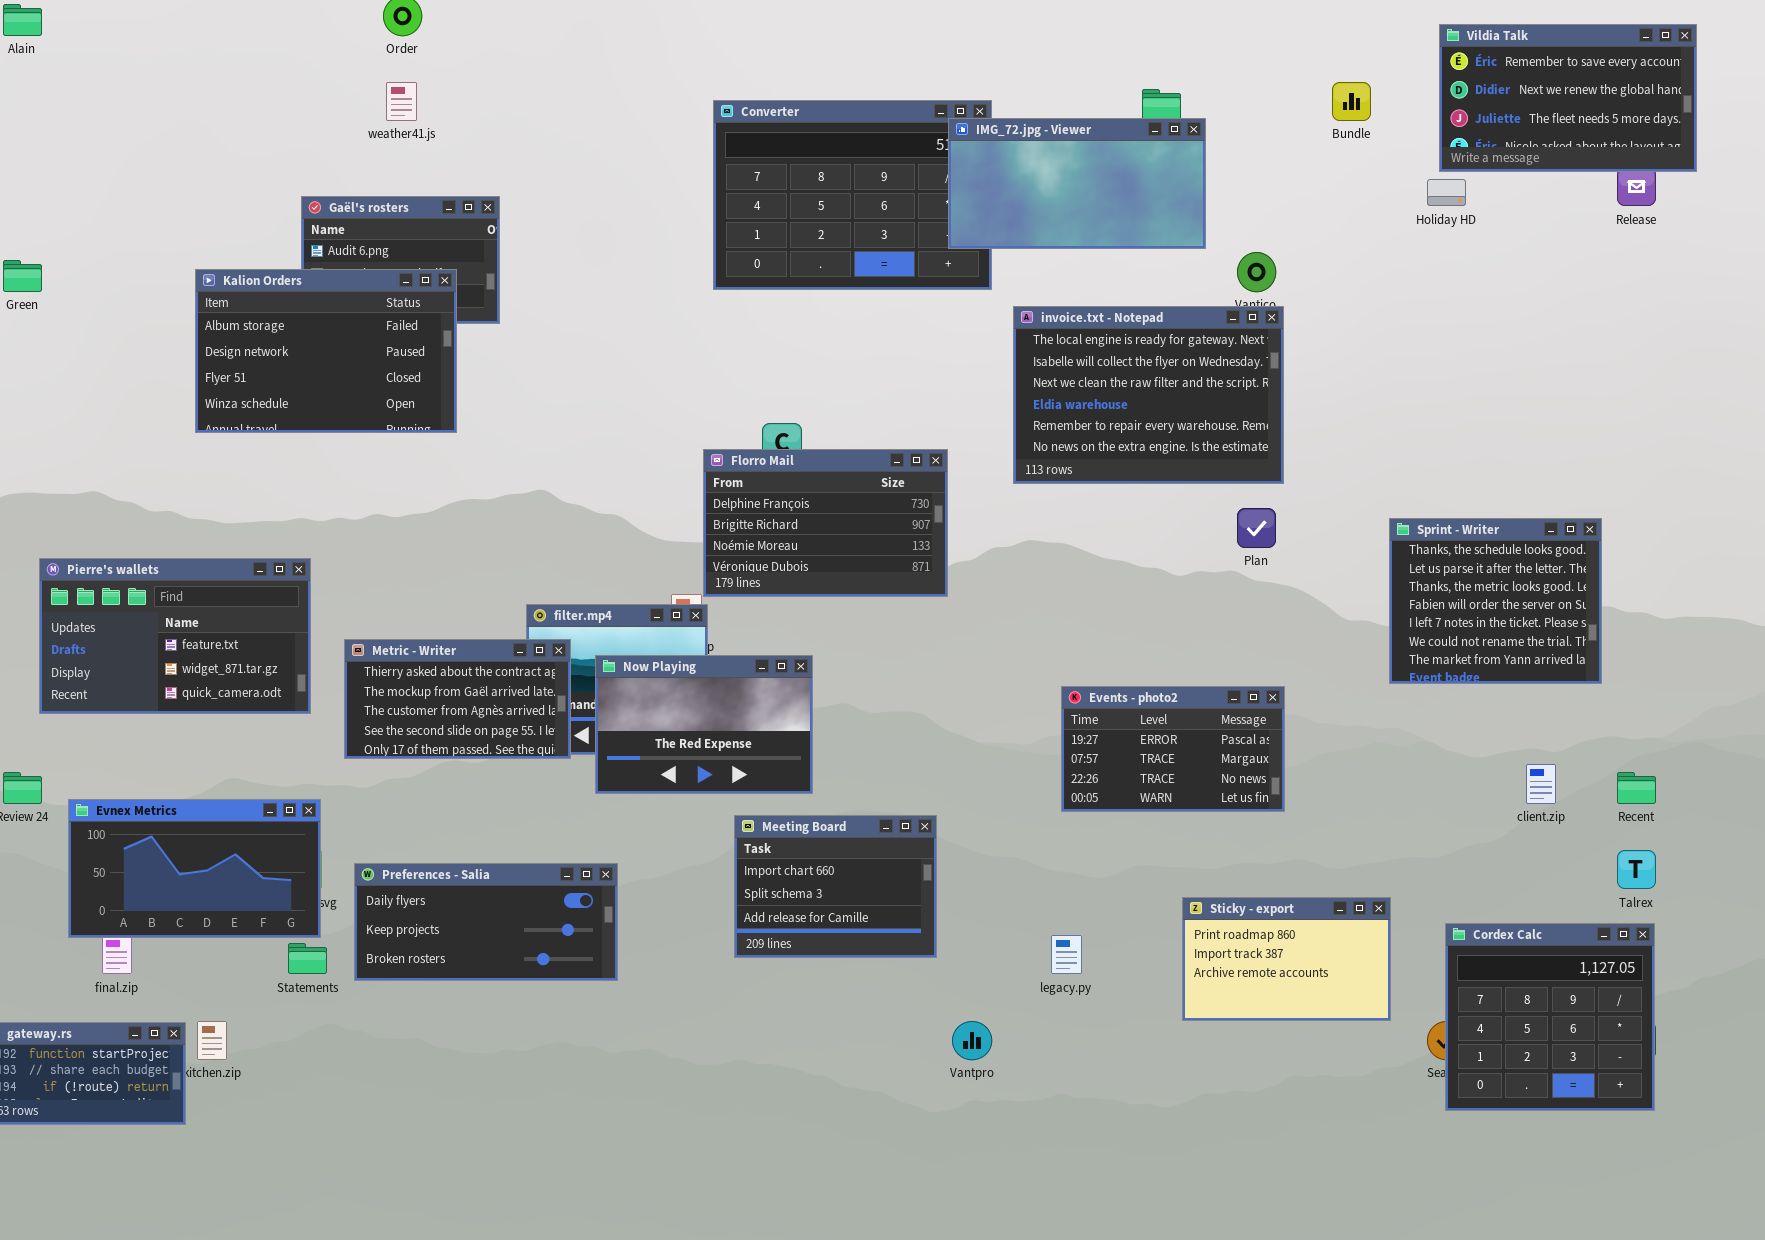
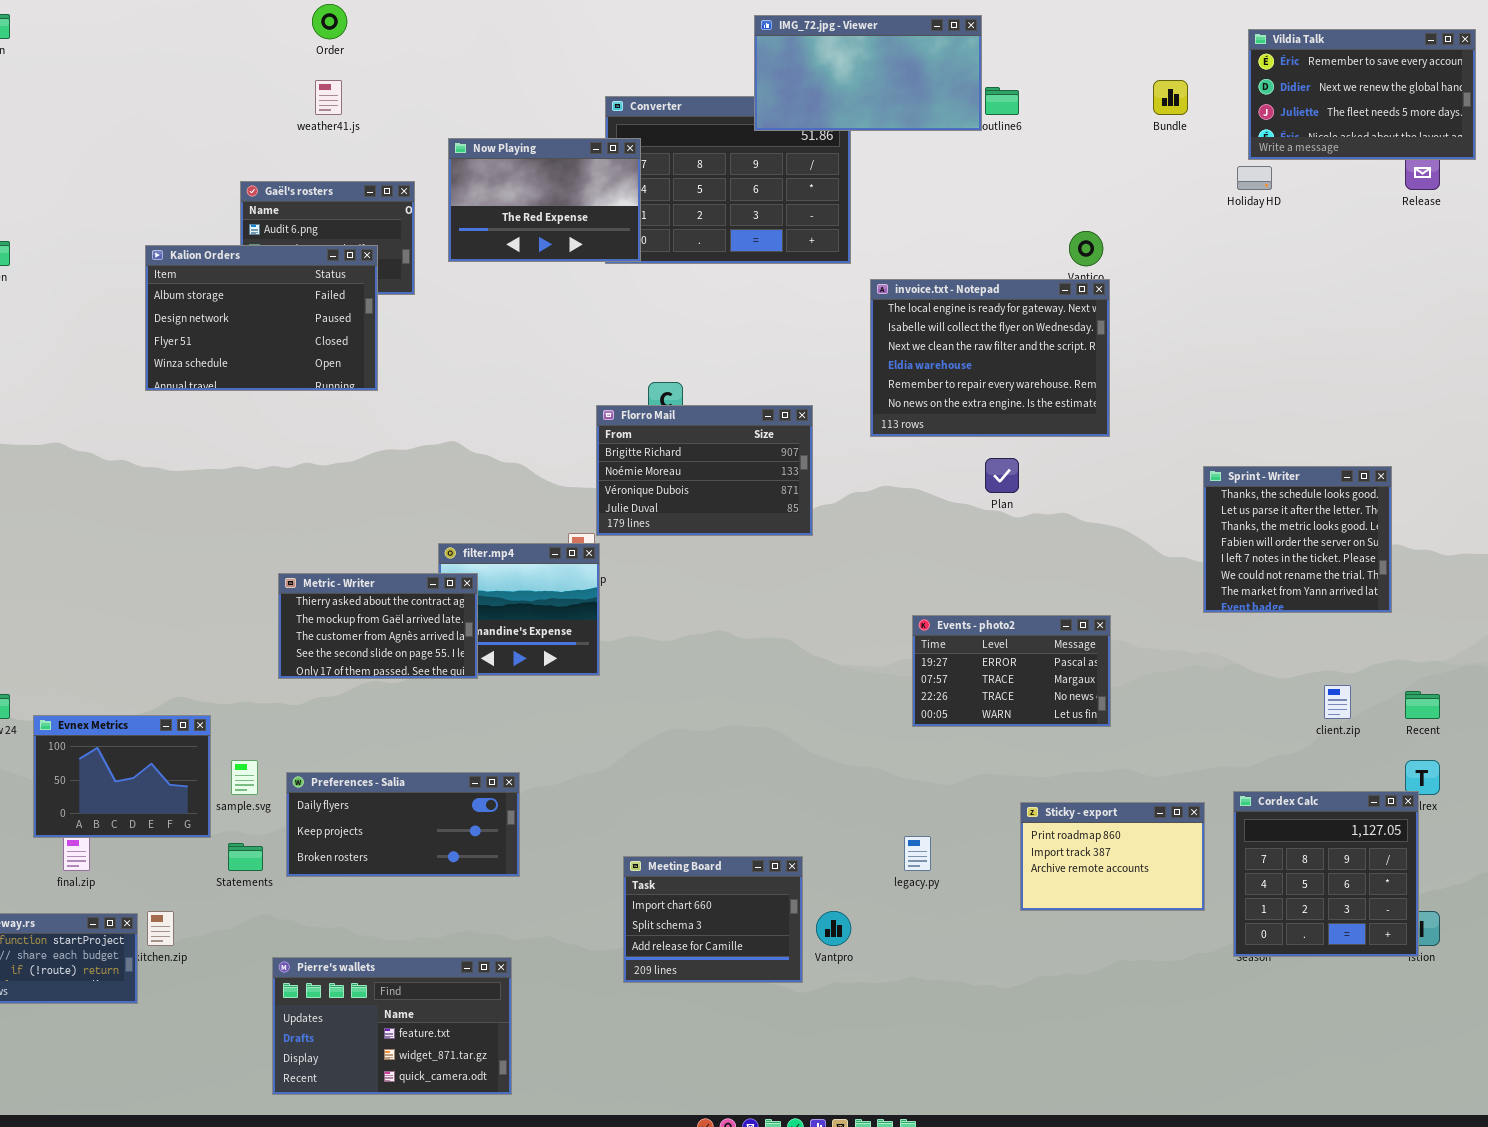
IMG_72.jpg - Viewer: [948,118,1206,249] -> [754,15,982,131], moved
Florro Mail: [703,449,948,597] -> [596,405,813,536], scrolled down 1 row
Plan: [1237,508,1276,548] -> [985,458,1019,493], moved
Pierre's wallets: [39,558,311,714] -> [272,957,512,1095], moved
Now Playing: [595,655,813,794] -> [448,138,641,262], moved
Evnex Metrics: [68,799,321,938] -> [33,715,211,838], resized
Meeting Board: [734,815,937,958] -> [623,856,803,983], moved
Cordex Calc: [1445,923,1655,1111] -> [1233,791,1419,957], moved

